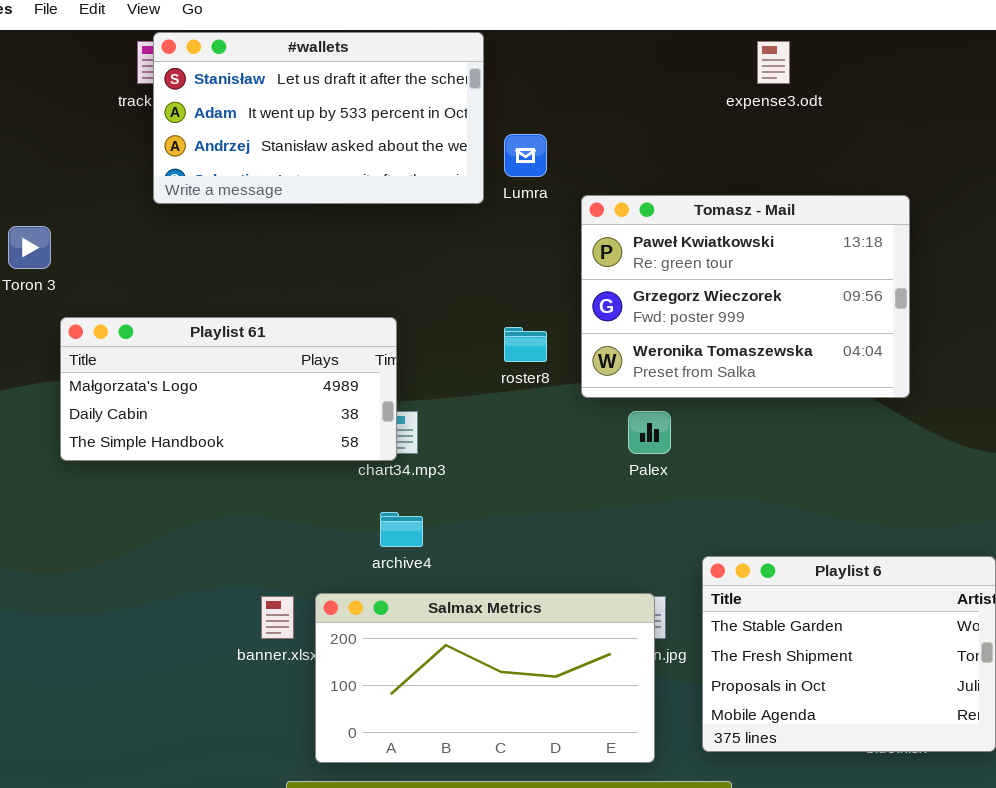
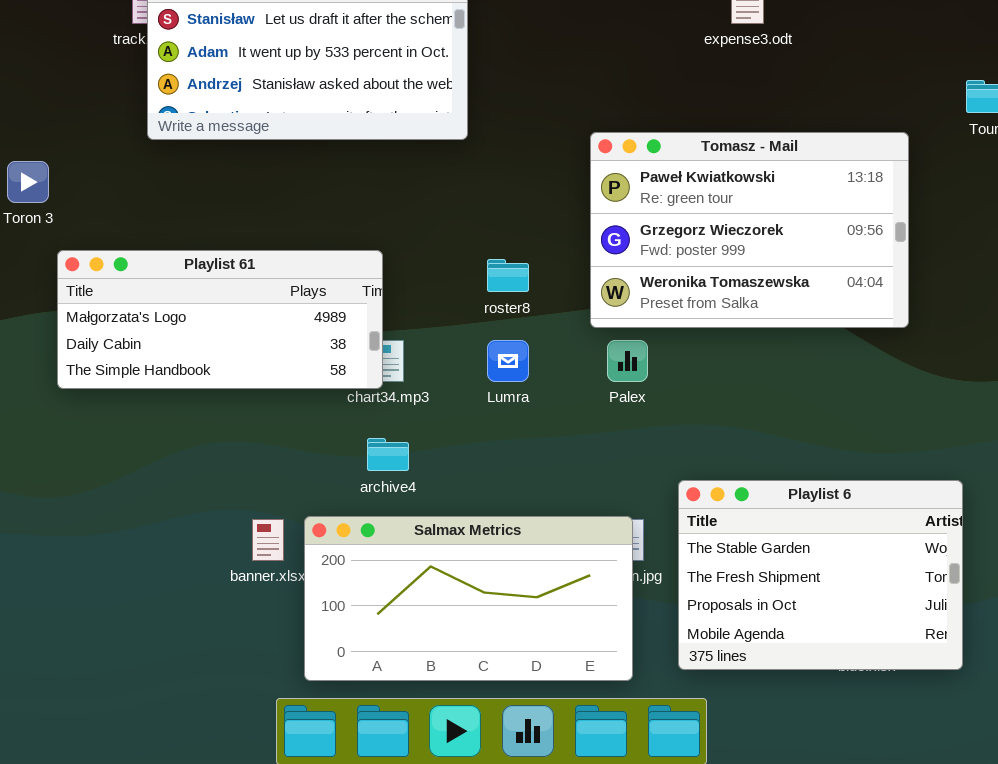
Lumra: [504,134,547,177] -> [487,340,529,382], moved
Tomasz - Mail: [581,195,910,398] -> [590,132,909,328], moved

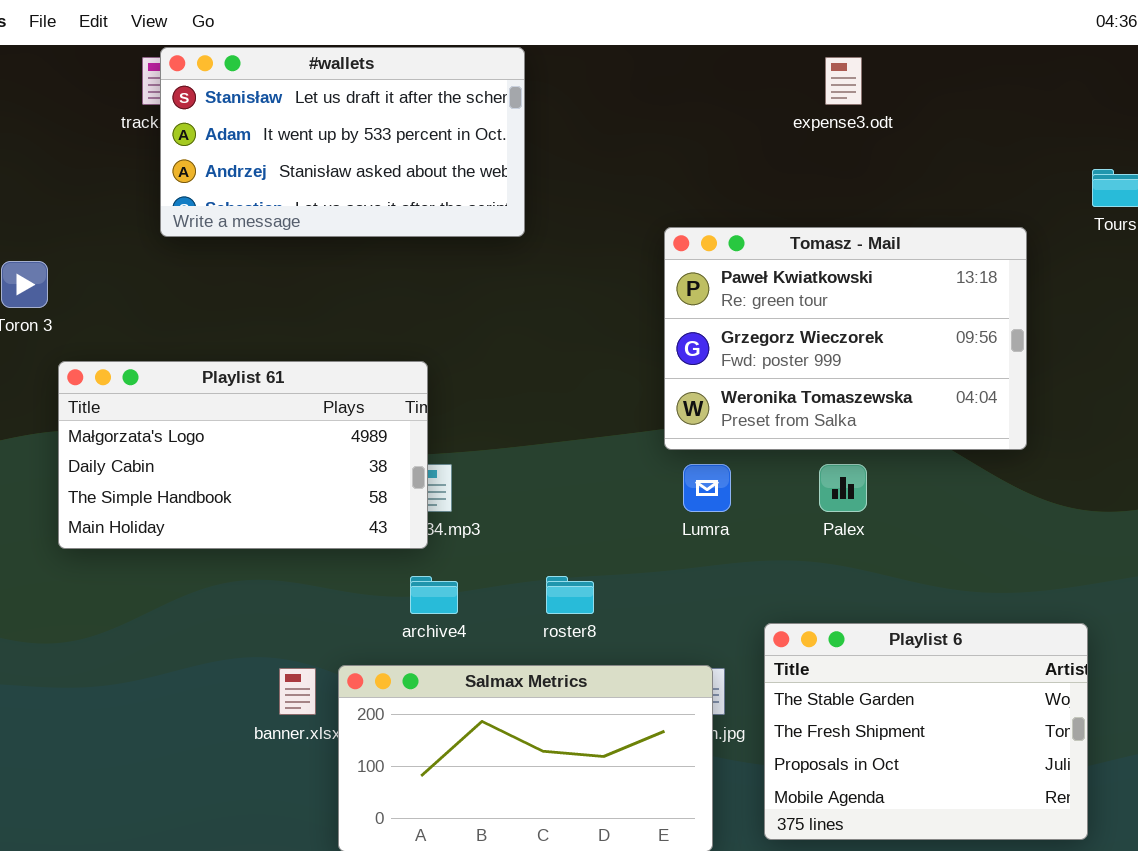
Playlist 61: [57,250,383,389] -> [58,361,428,549], resized
roster8: [487,259,529,292] -> [546,576,594,614], moved
Lumra: [487,340,529,382] -> [683,464,731,512], moved
Palex: [607,340,648,382] -> [819,464,867,512], moved

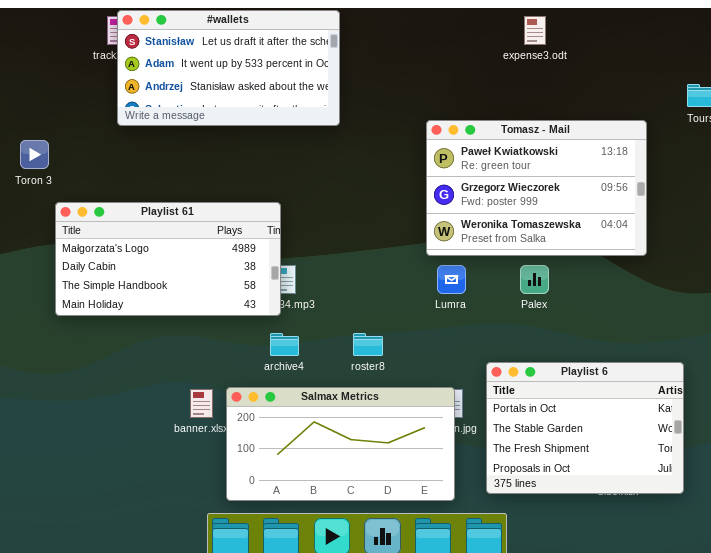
Playlist 6: [764,623,1088,840] -> [486,362,684,494], scrolled up 1 row

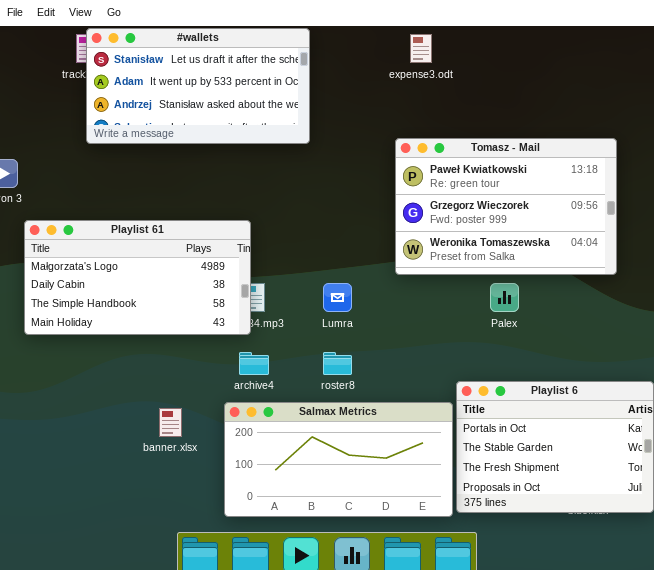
expense3.odt: [524,16,546,45] -> [410,34,432,63], moved
Lumra: [437,265,466,294] -> [323,283,352,312], moved
Salmax Metrics: [226,387,455,501] -> [224,402,453,517], moved

